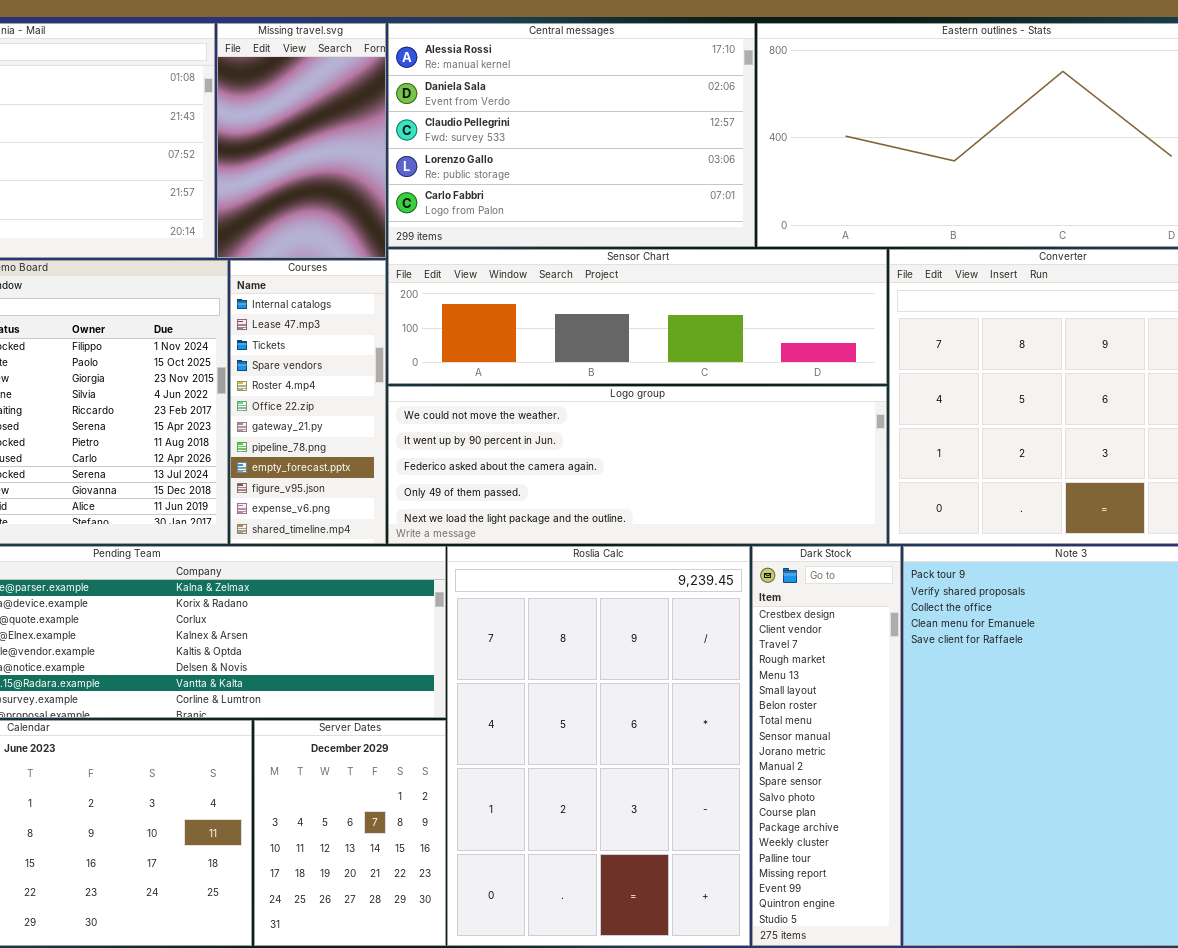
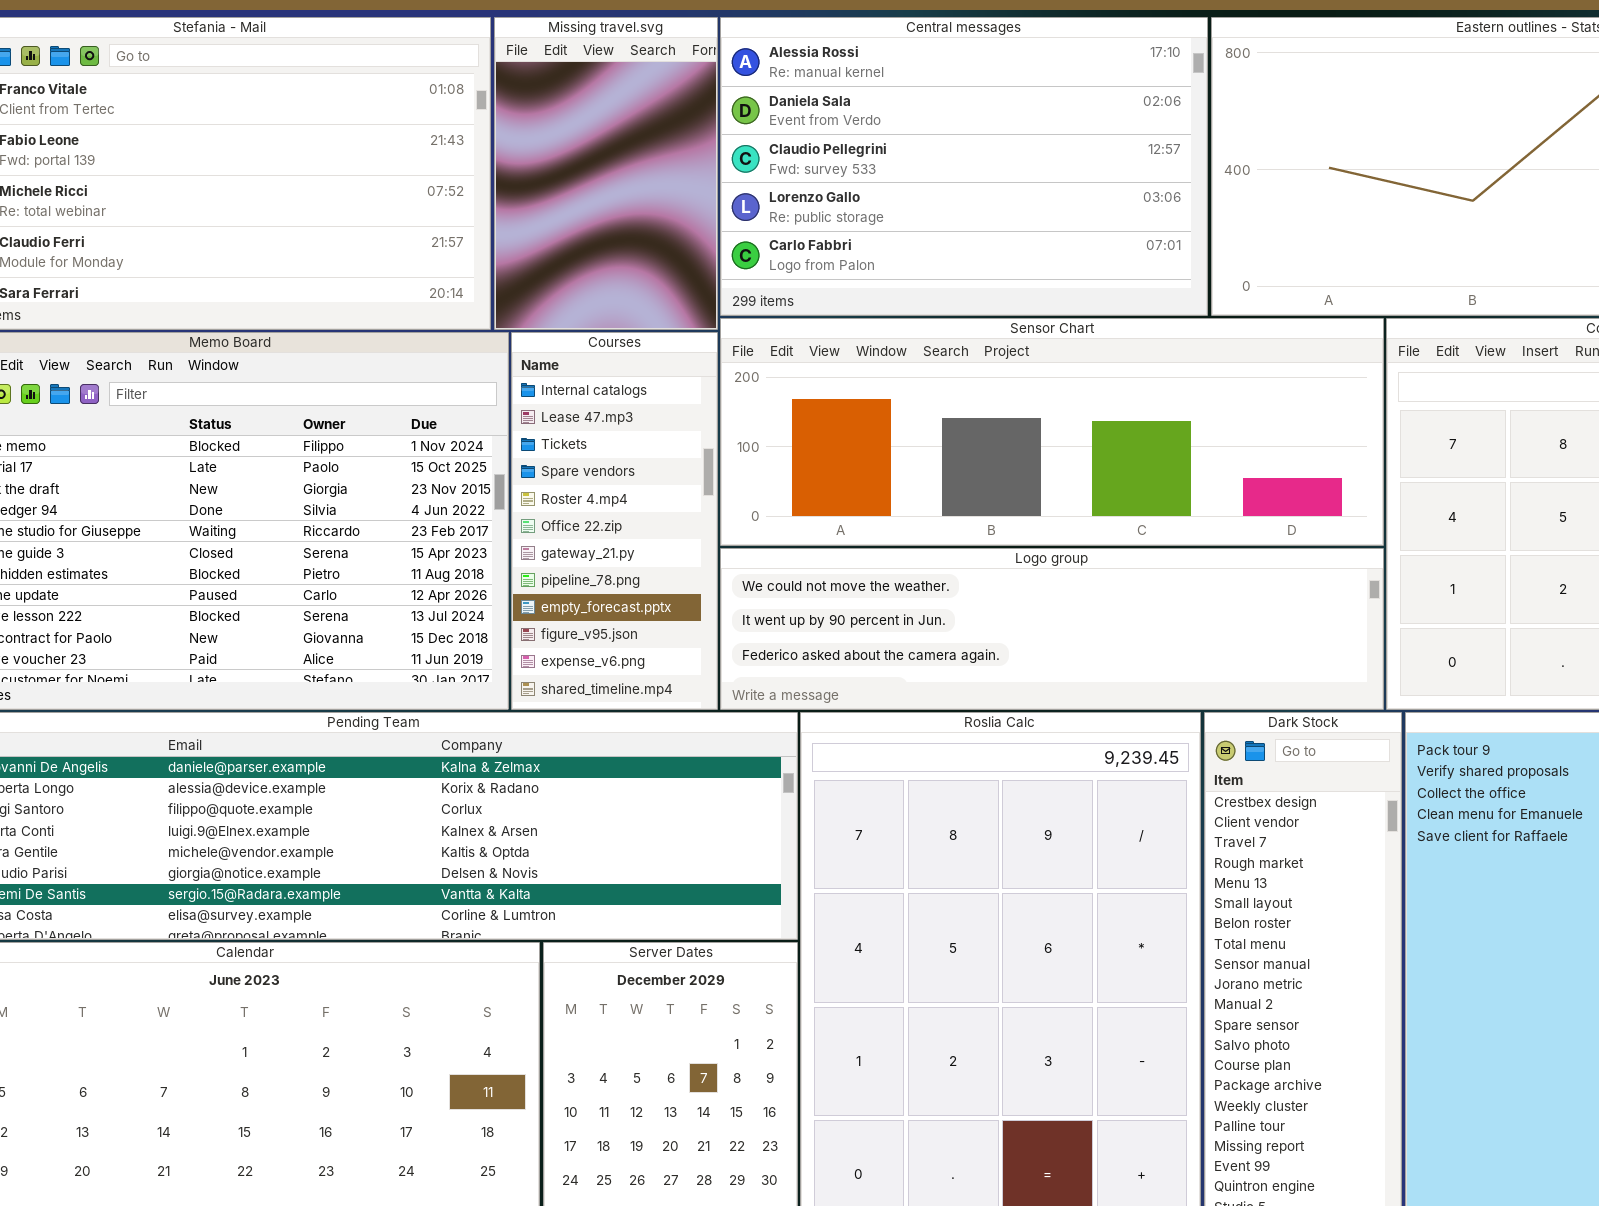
Sensor Chart: [388,249,887,384] -> [720,318,1384,546], resized
Logo group: [388,386,887,544] -> [720,548,1384,710], resized

